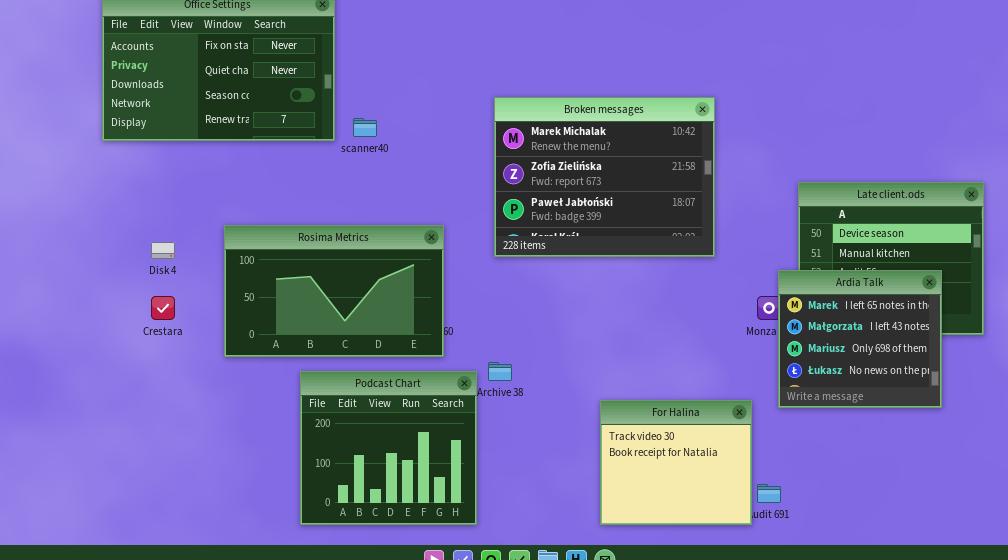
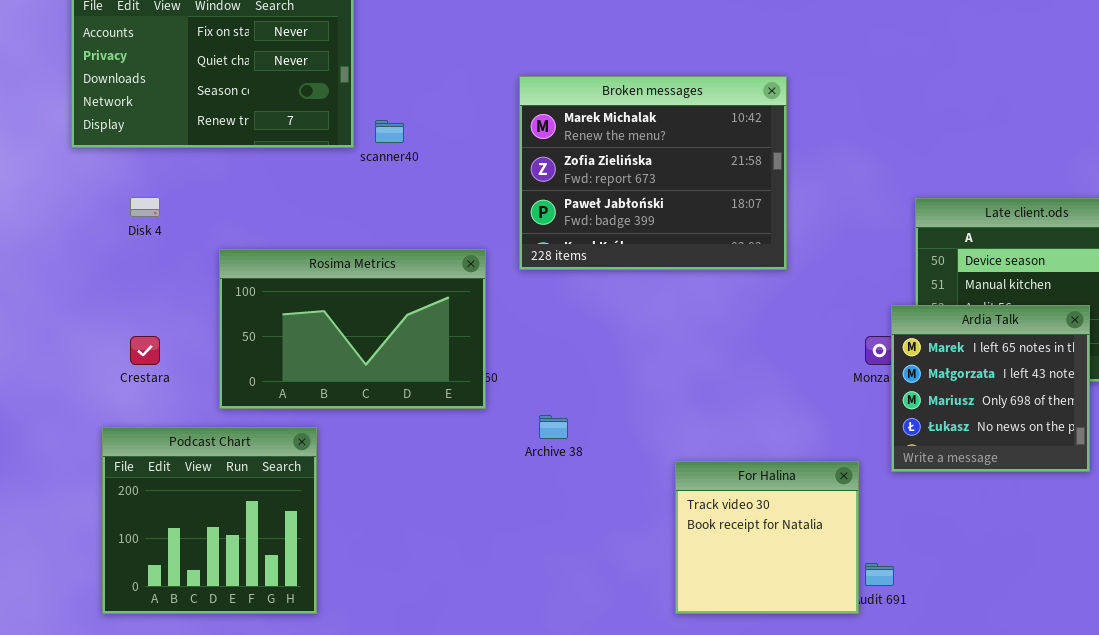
Broken messages: [494,97,715,257] -> [519,76,787,270], moved
Disk 4: [151,242,175,259] -> [130,197,160,217], moved
Podcast Chart: [300,371,477,525] -> [102,427,317,614], moved

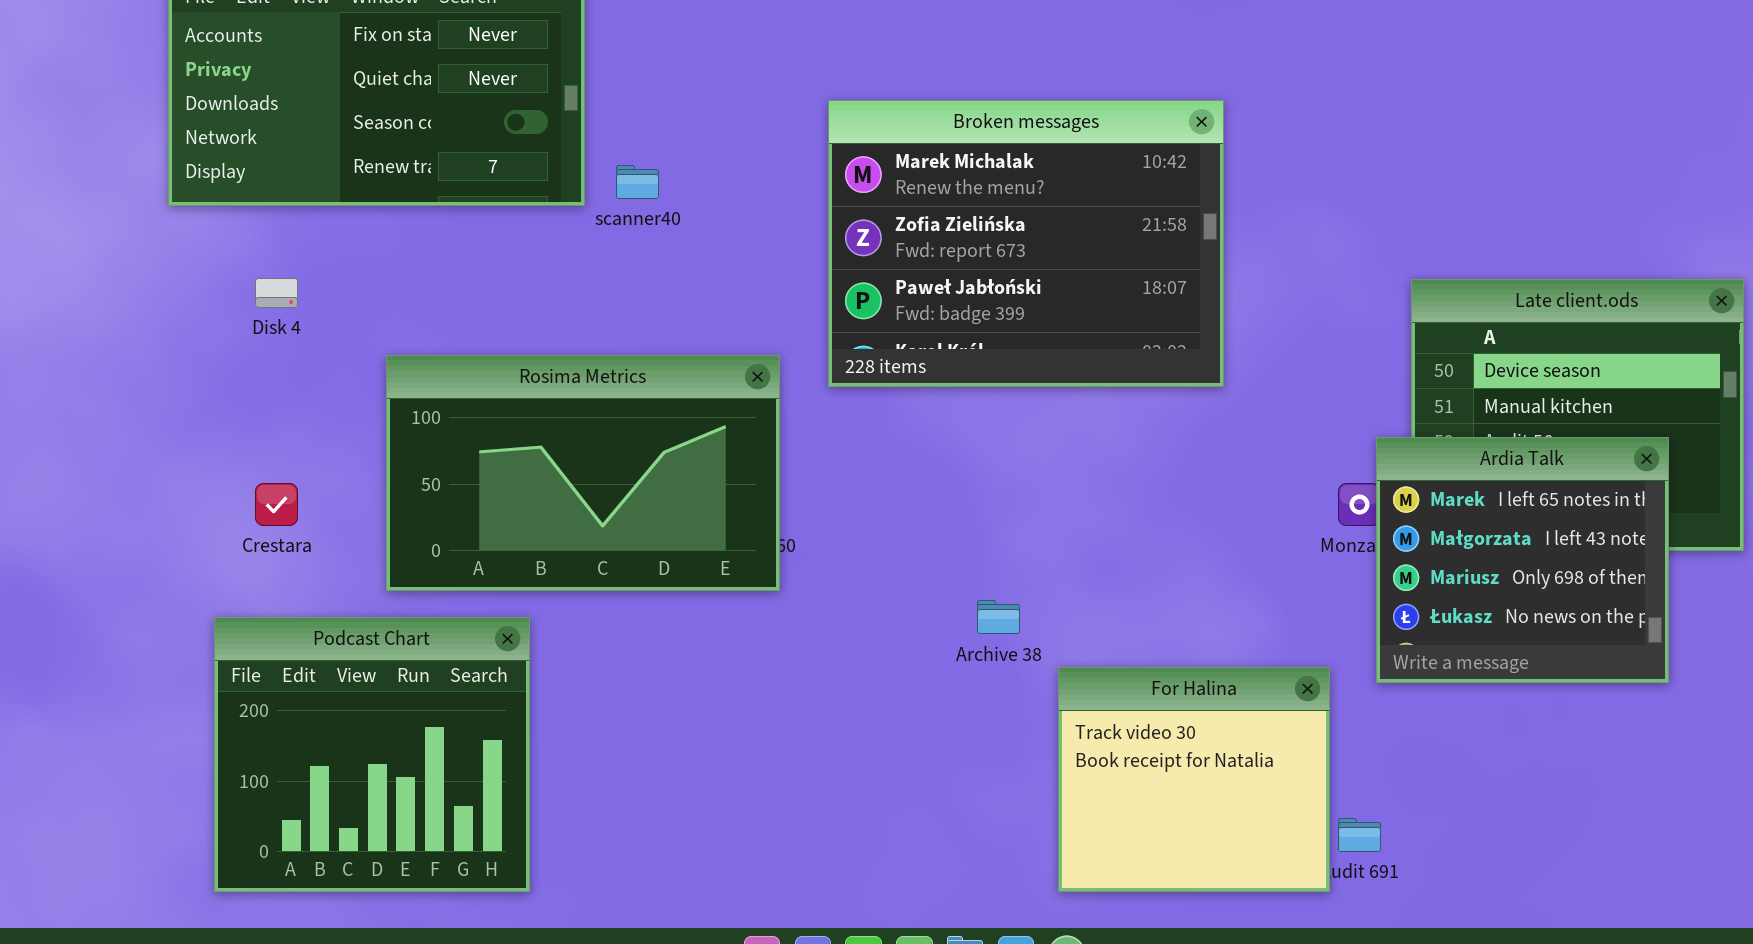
Archive 38: [539,415,568,439] -> [977,600,1020,634], moved

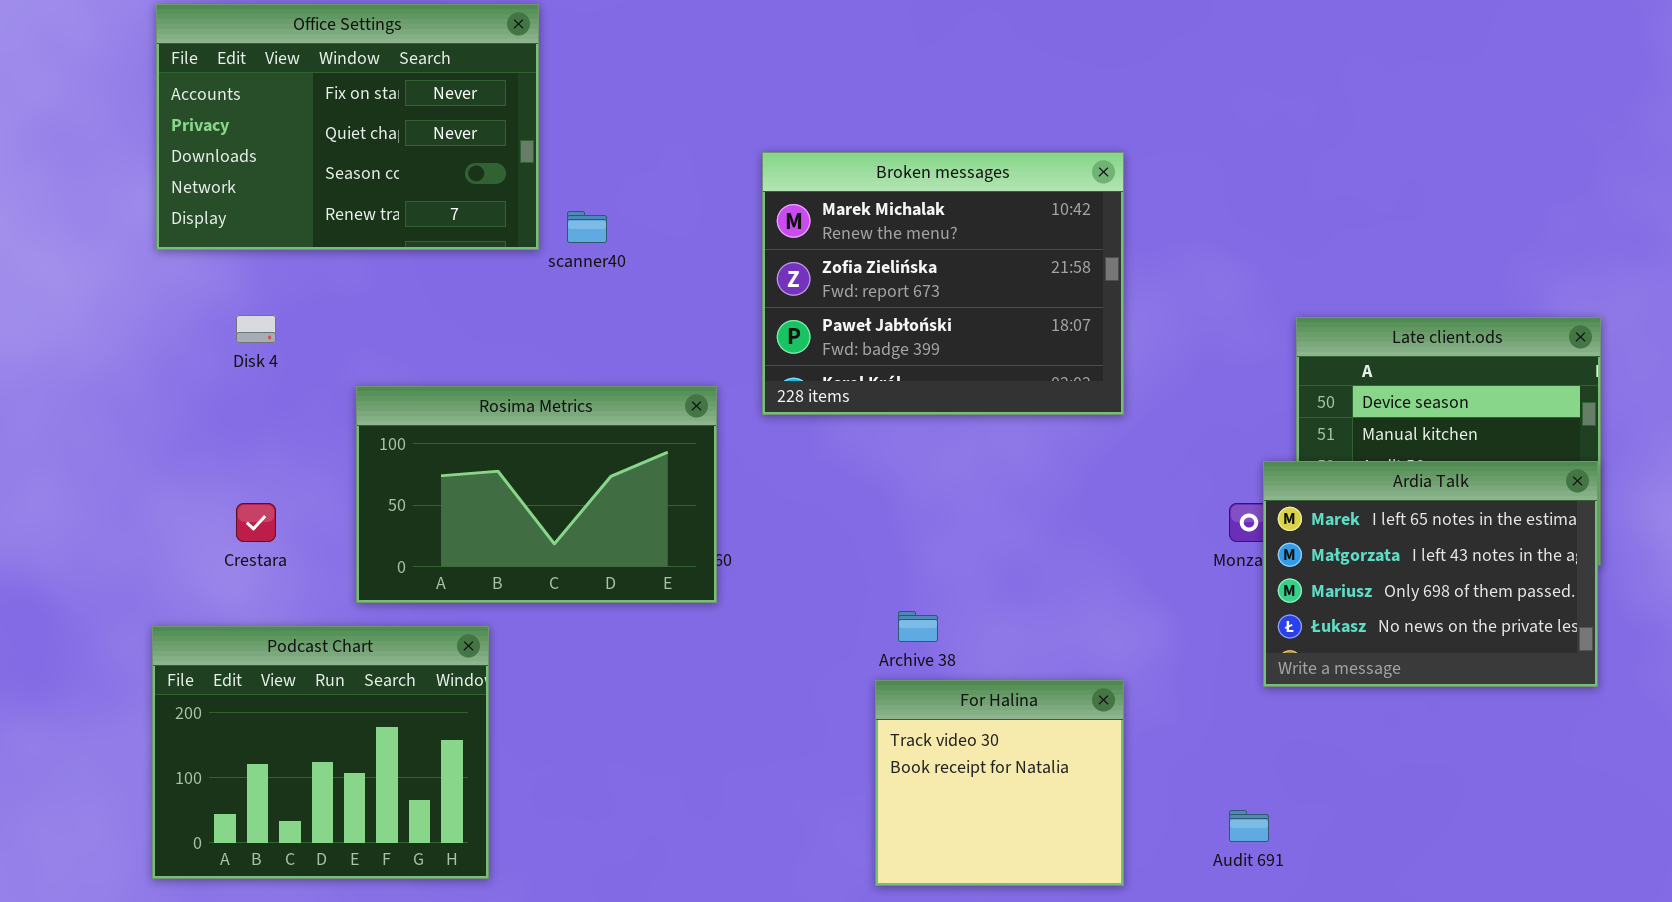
Ardia Talk: [1376,437,1669,683] -> [1263,461,1598,687], resized
Podcast Chart: [214,617,530,892] -> [152,626,489,879], resized
For Halina: [1058,667,1330,892] -> [875,680,1124,886], moved

